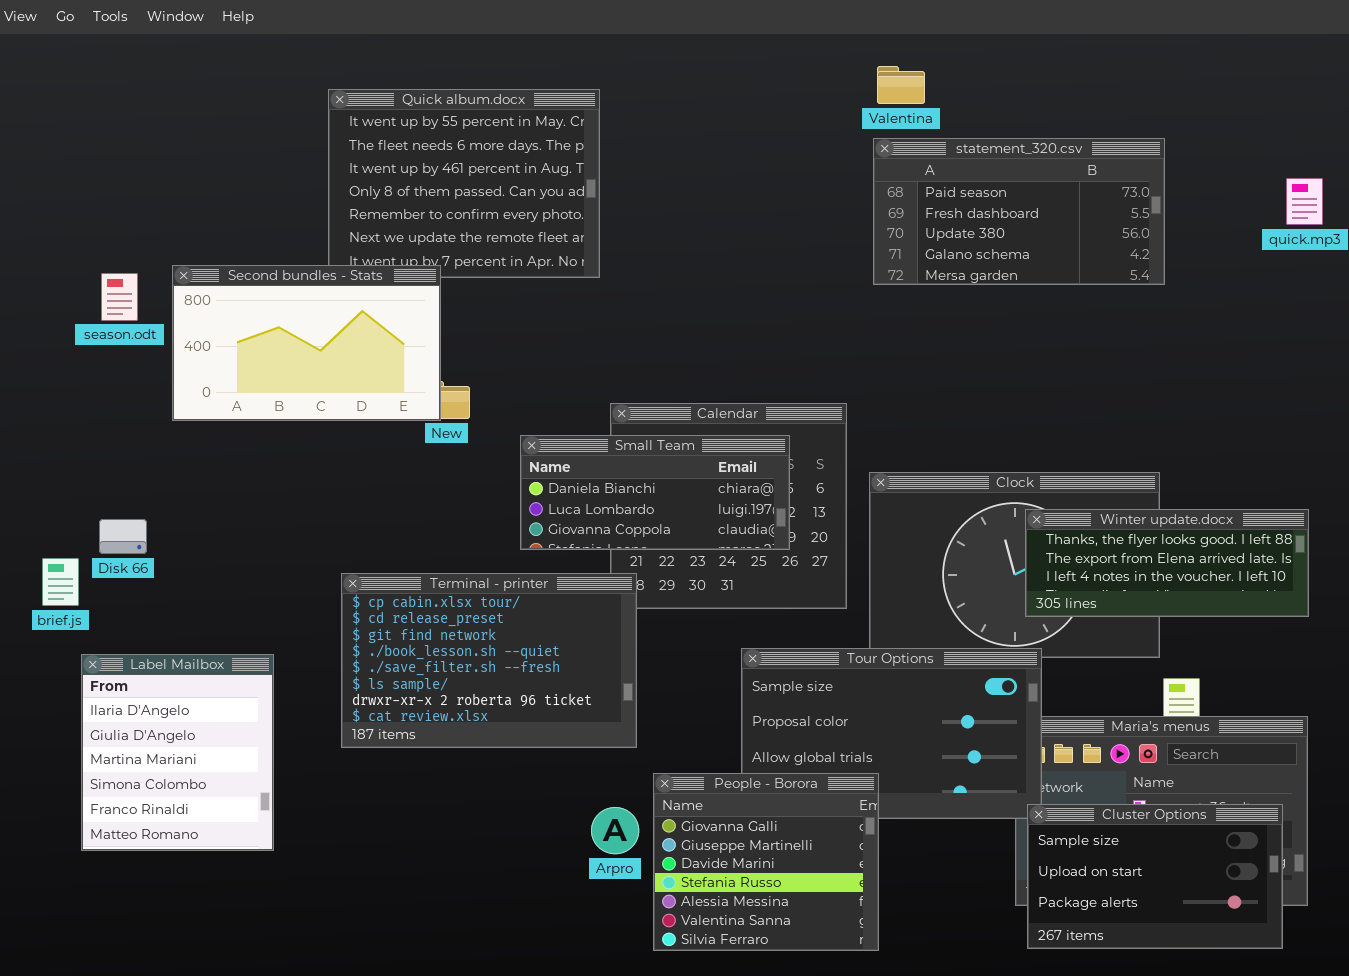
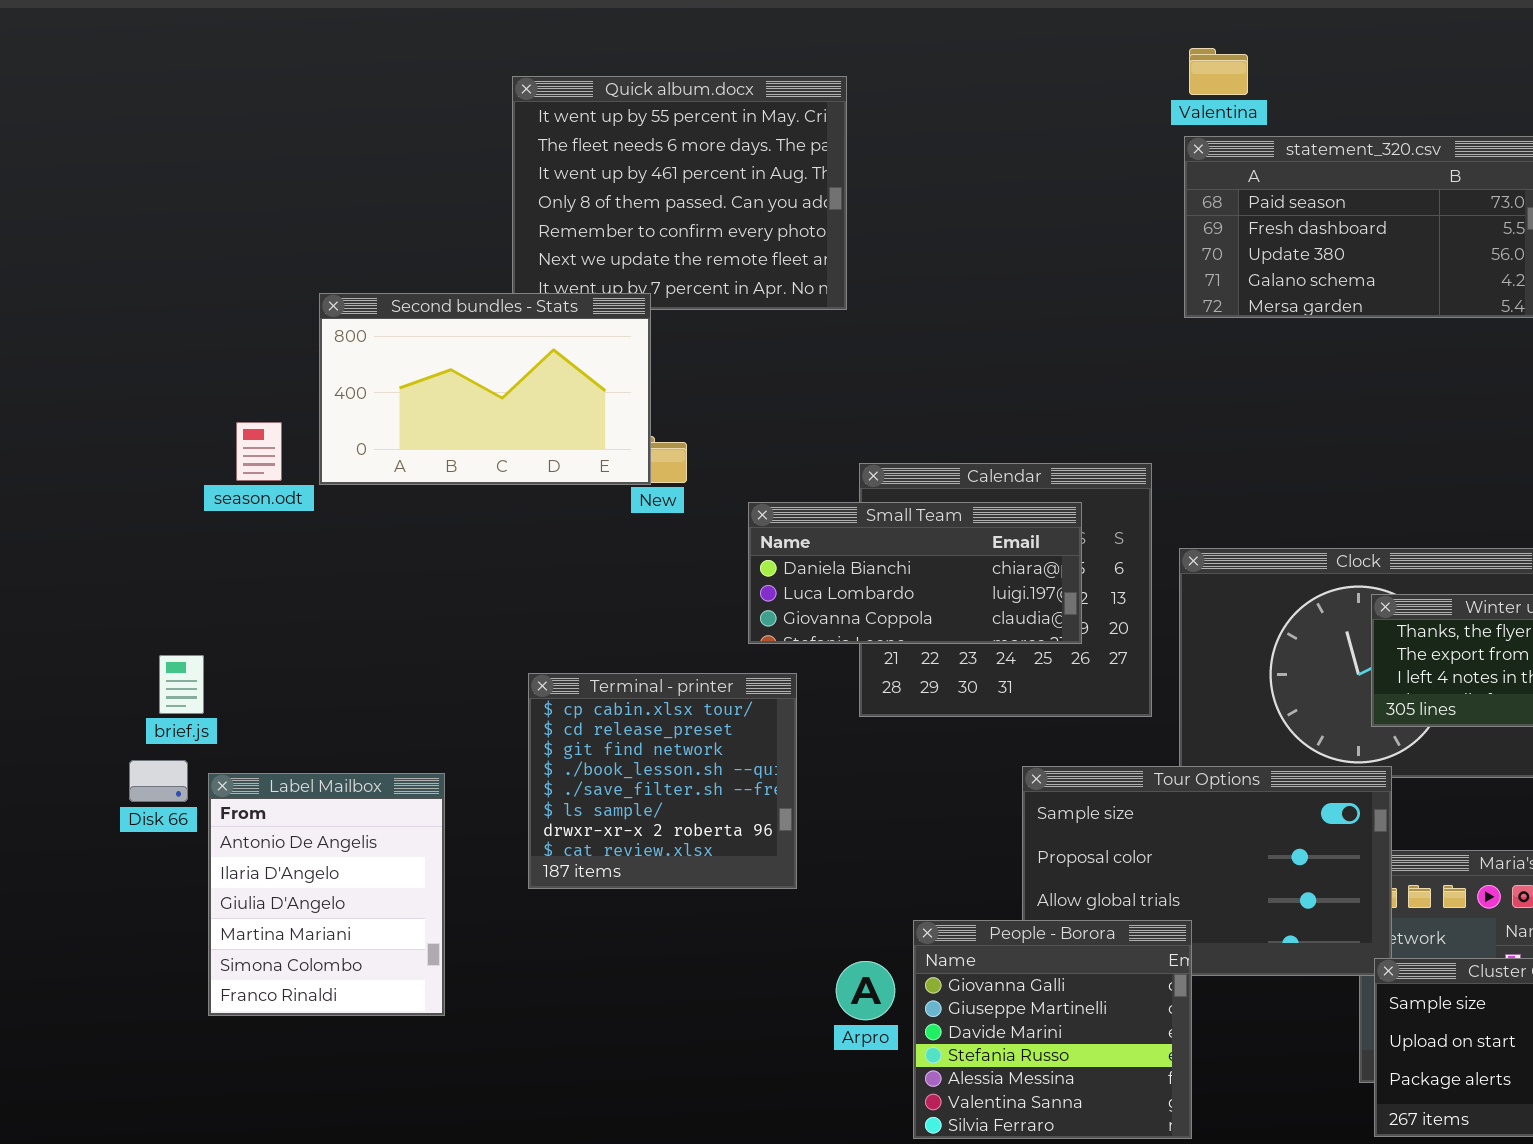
season.odt: [101,273,138,321] -> [236,422,282,481], moved
Disk 66: [99,519,147,554] -> [129,760,188,802], moved
Terminal - printer: [341,573,637,748] -> [528,673,797,889], resized
Label Mailbox: [81,654,274,851] -> [208,773,445,1016], scrolled up 1 row

